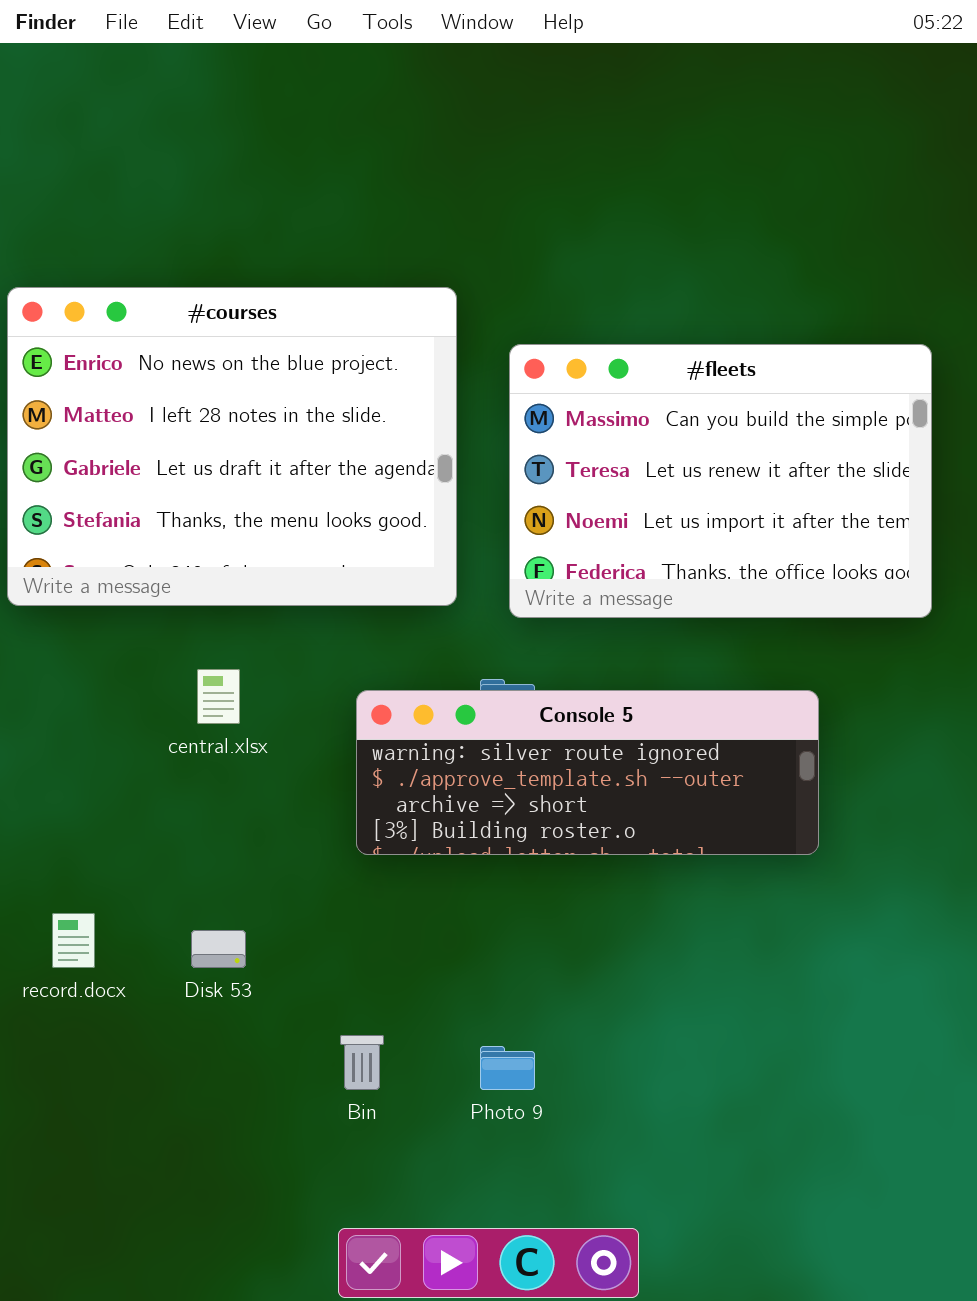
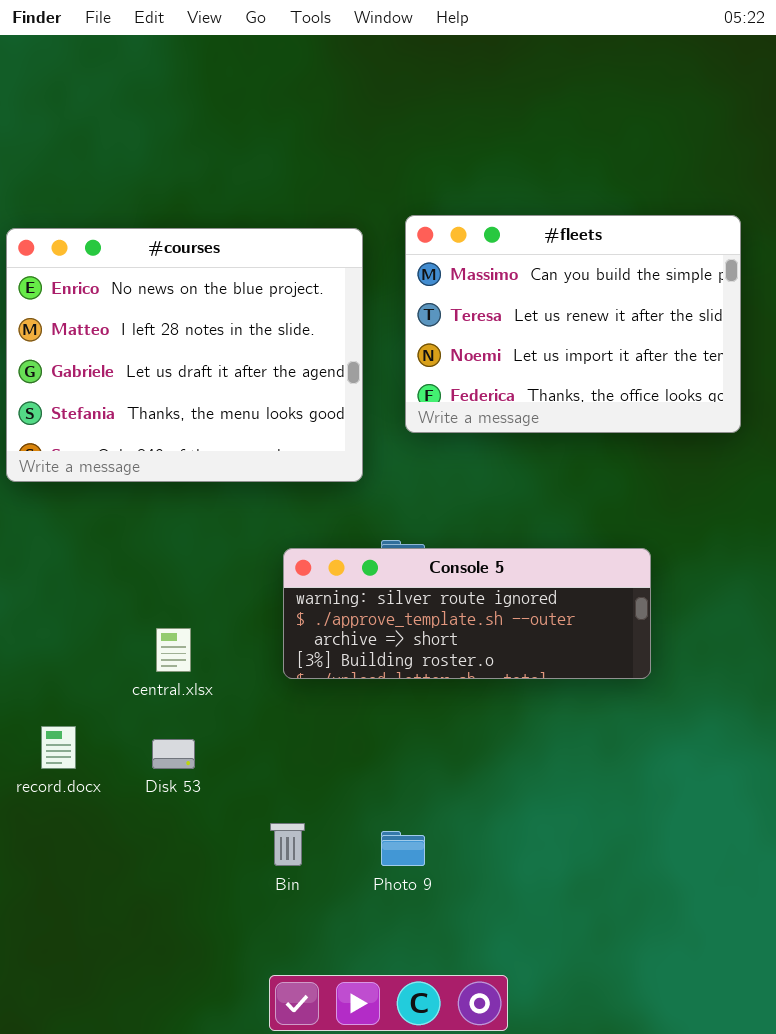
#fleets: [509,344,932,618] -> [405,215,741,433], moved
central.xlsx: [197,669,240,724] -> [156,628,191,672], moved

